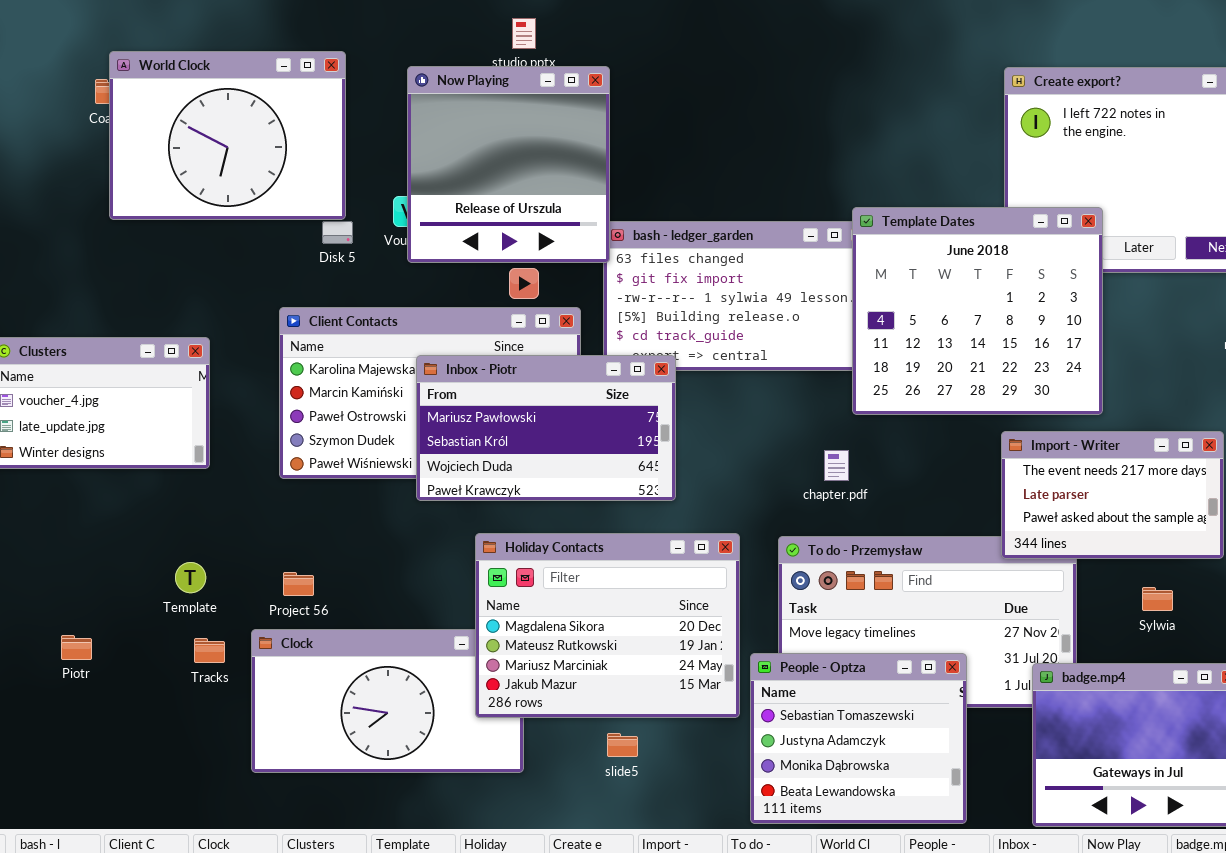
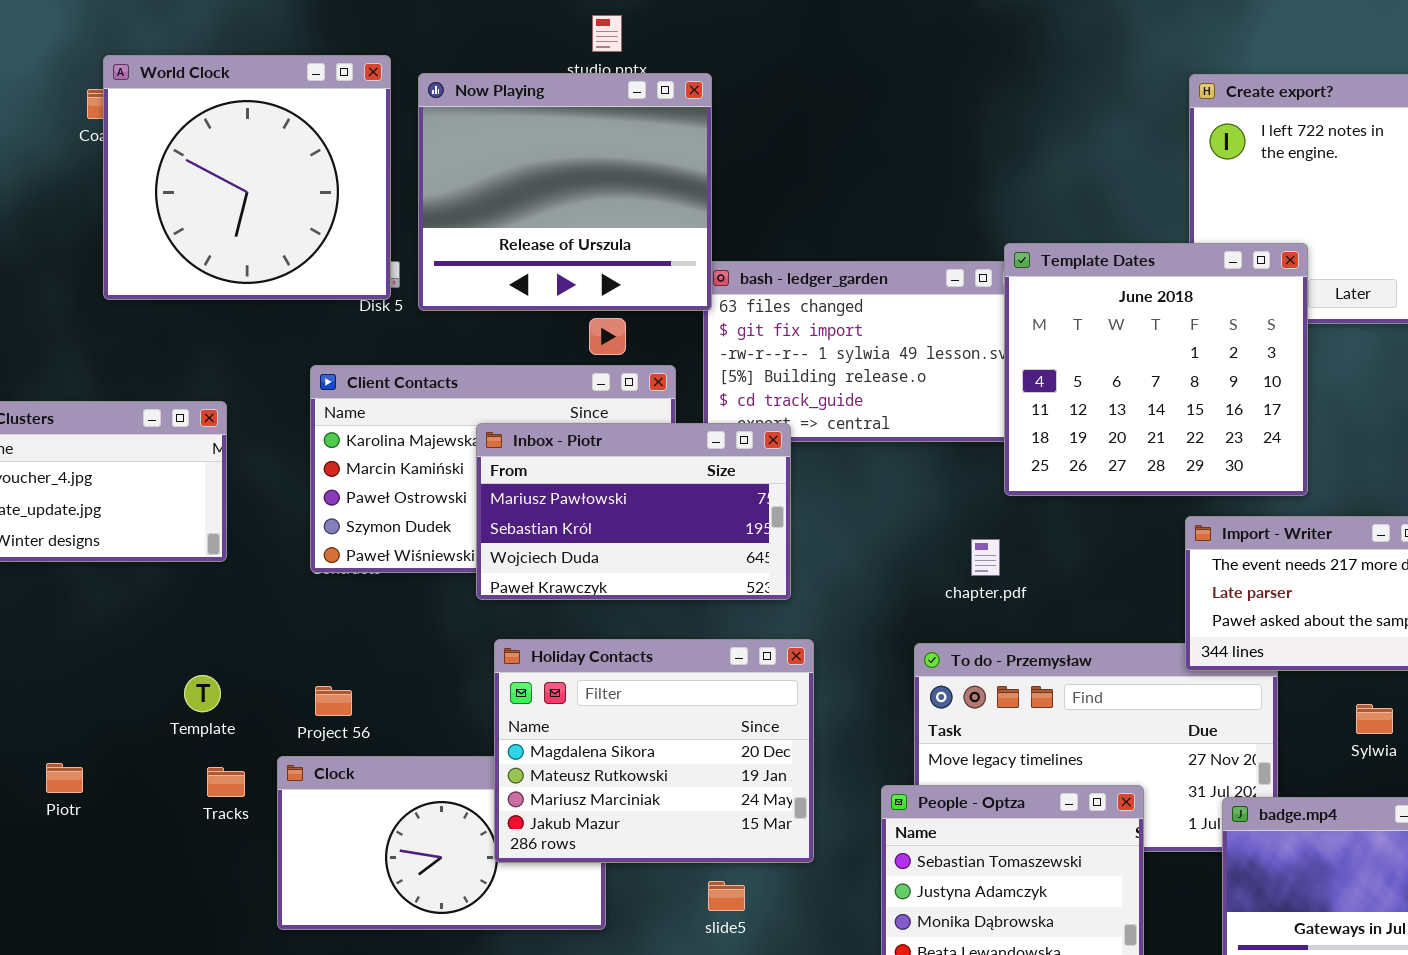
World Clock: [109,51,346,220] -> [103,55,391,300], resized
Now Playing: [407,66,610,263] -> [418,73,712,311], resized
Holiday Contacts: [475,533,740,718] -> [494,639,814,863], moved

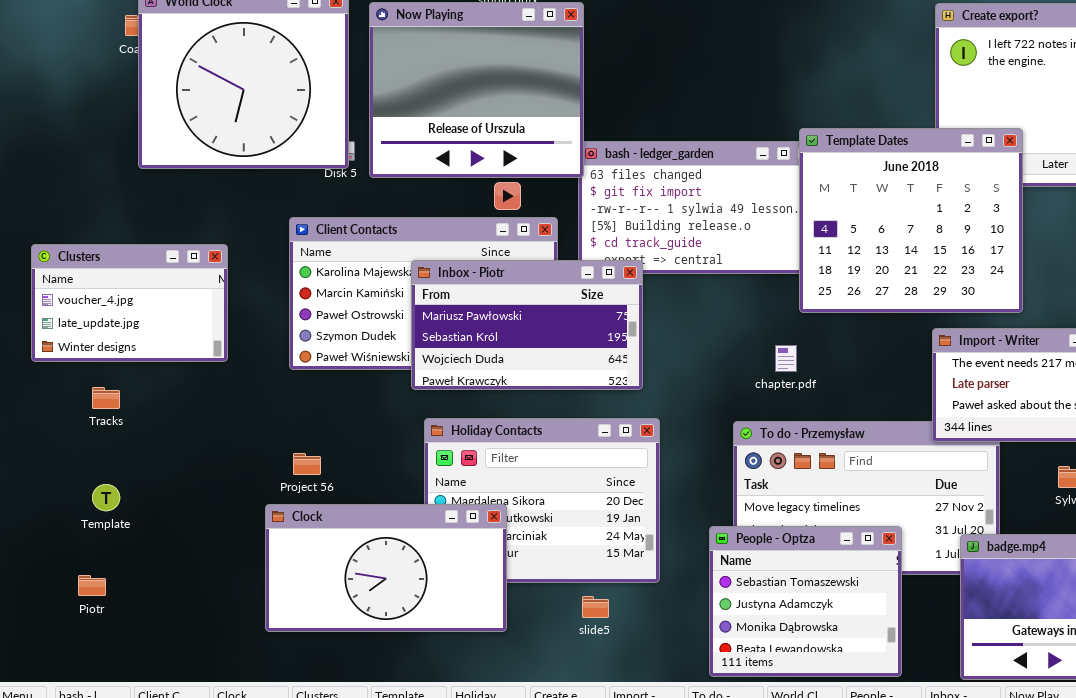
Template: [184,675,221,712] -> [92,484,120,511], moved
Clock: [277,756,606,930] -> [265,504,507,632], raised
Piotr: [46,763,83,793] -> [78,575,106,596], moved
Tracks: [207,767,245,797] -> [92,387,120,409], moved

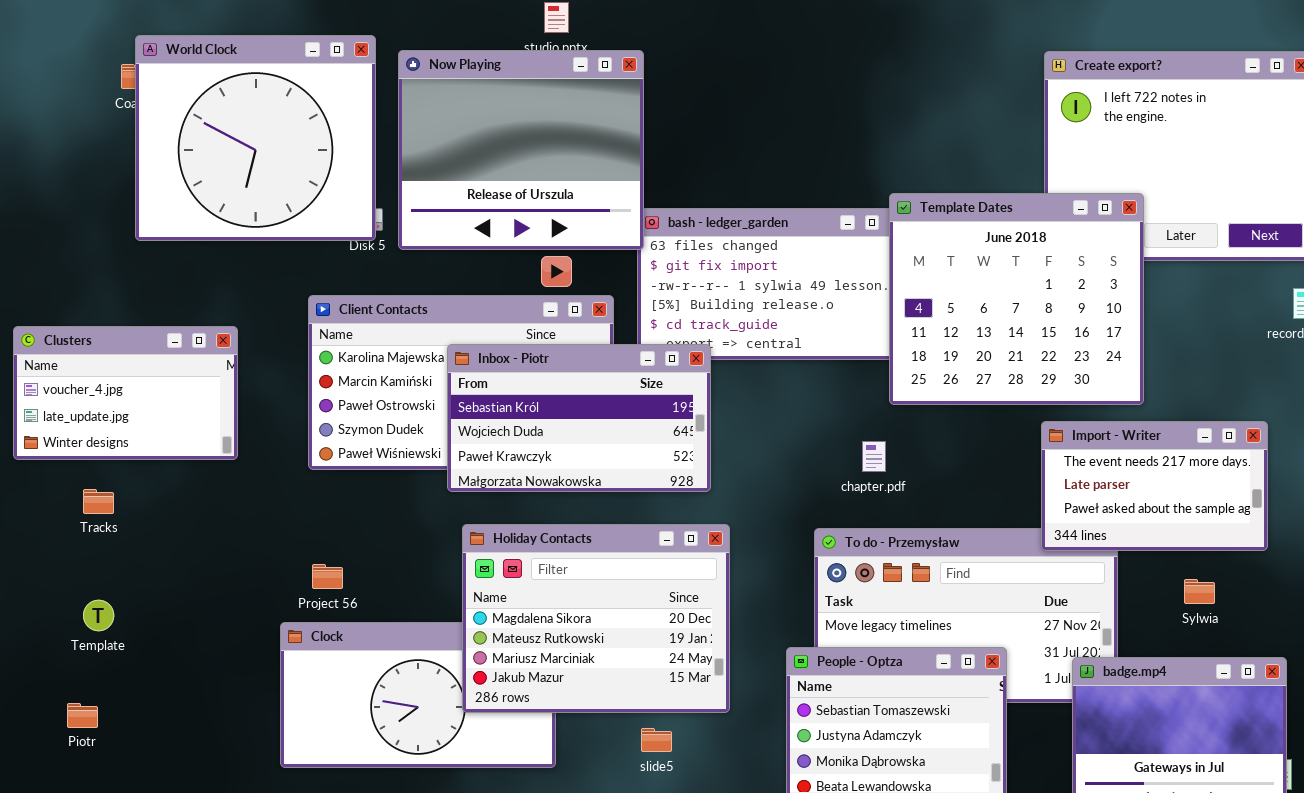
Inbox - Piotr: [411,260,643,390] -> [447,344,711,492], scrolled down 1 row
Holiday Contacts: [424,418,660,583] -> [462,524,730,713], raised

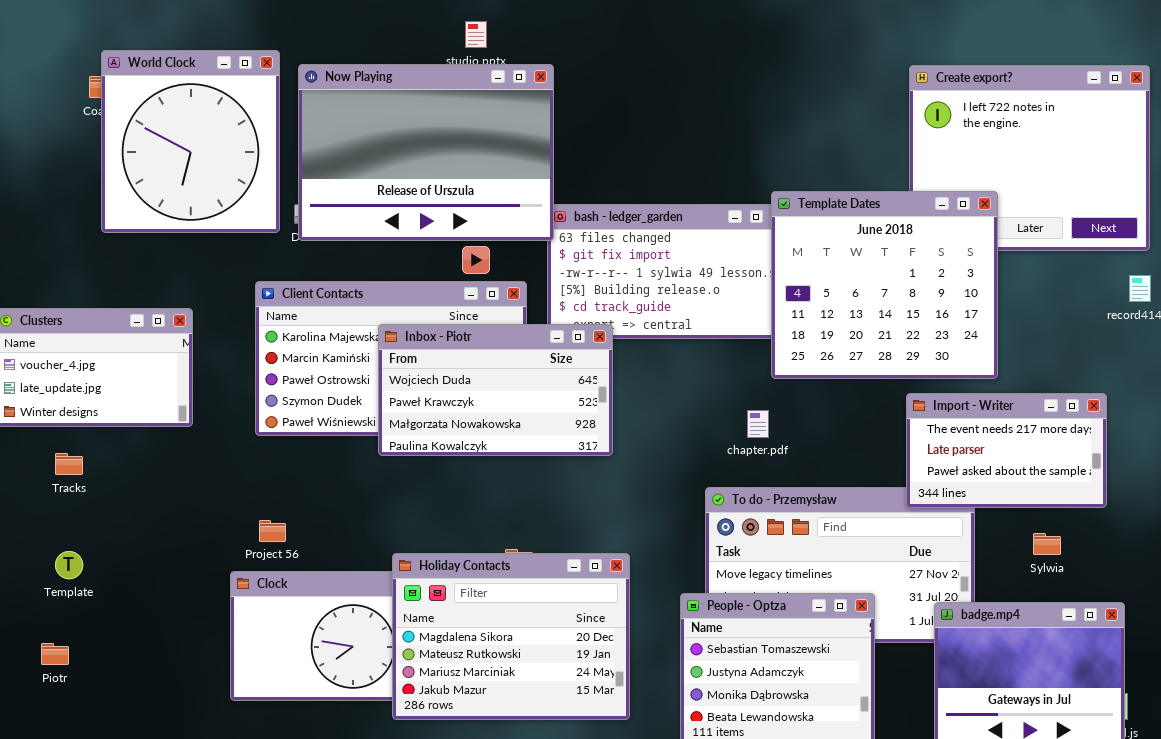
World Clock: [135,35,376,241] -> [101,50,280,233], resized
Now Playing: [398,50,644,250] -> [298,64,554,241], resized
Inbox - Piotr: [447,344,711,492] -> [378,324,613,456], scrolled down 1 row
Holiday Contacts: [462,524,730,713] -> [392,553,630,720], moved

